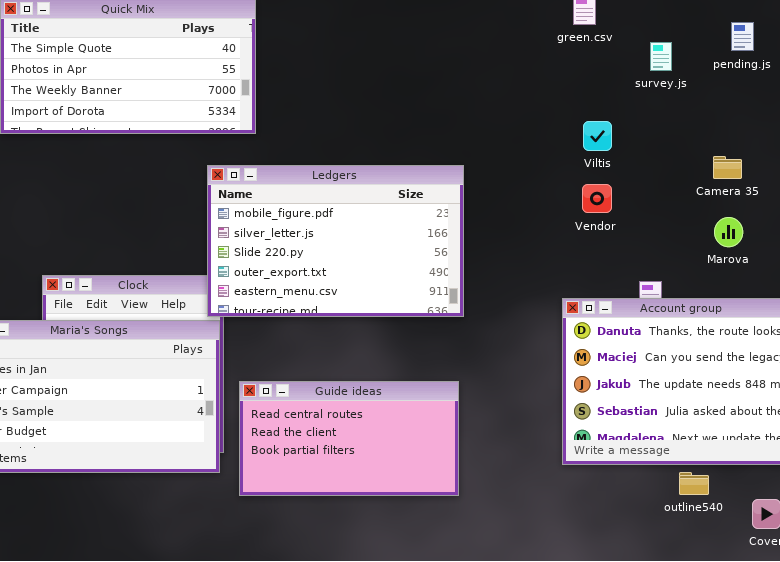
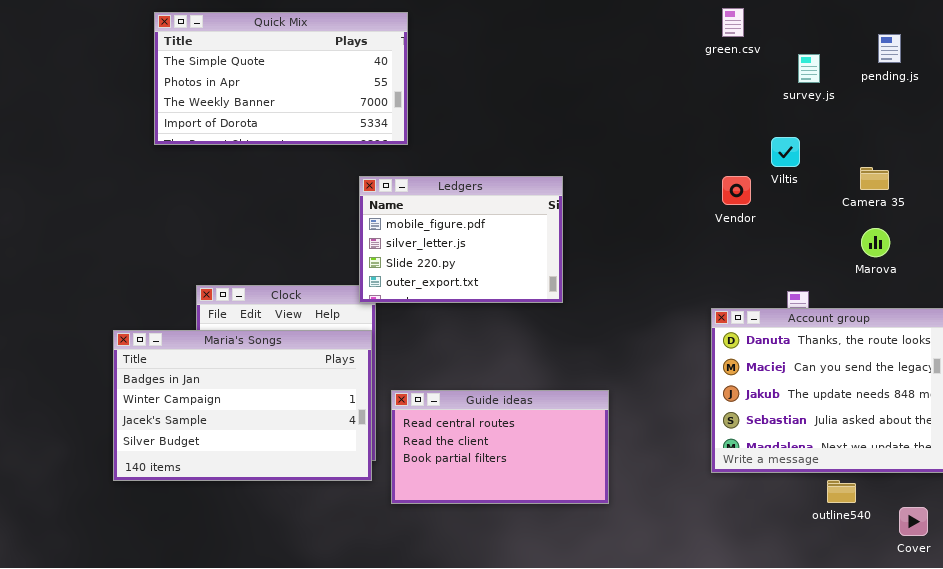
Viltis: [583,121,612,151] -> [771,137,800,167], moved
Ledgers: [207,165,464,317] -> [359,176,563,303], resized
Vendor: [582,184,612,213] -> [722,176,751,205], moved

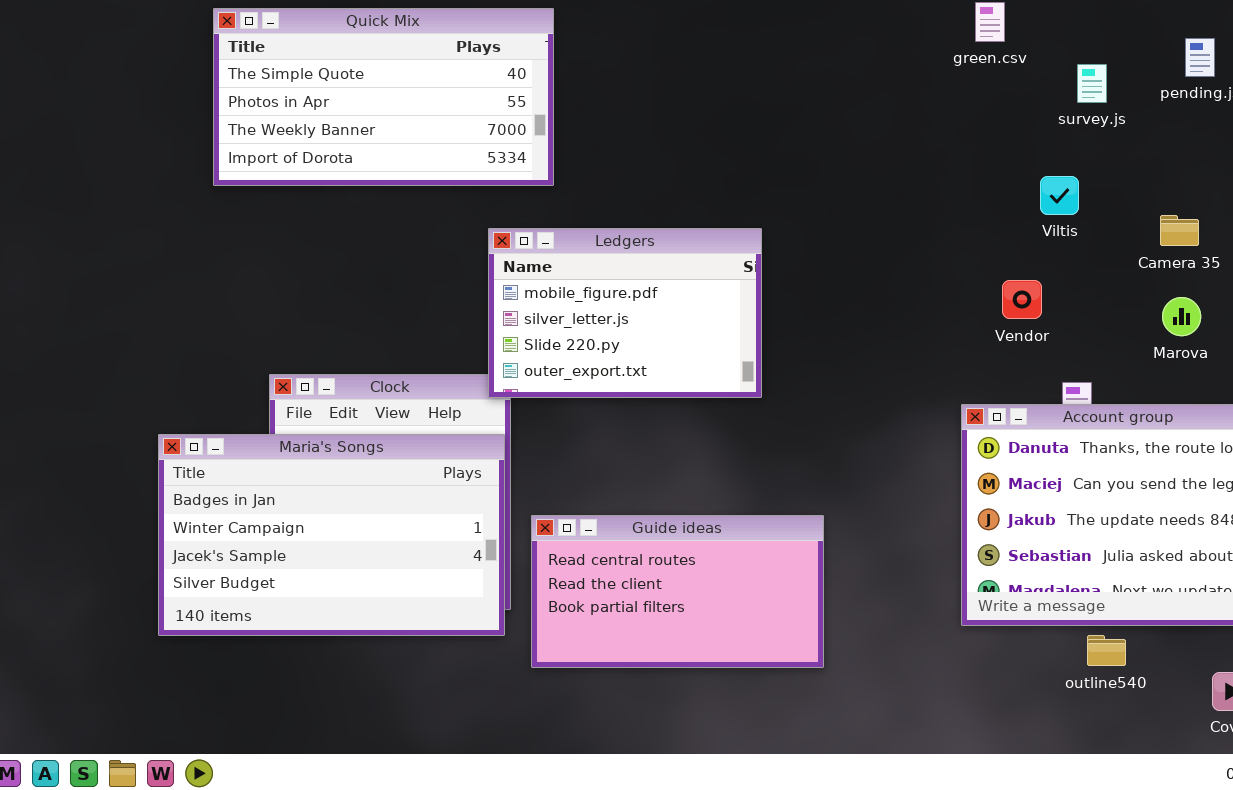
Vendor: [722,176,751,205] -> [1002,280,1042,319], moved
outline540: [827,480,856,503] -> [1087,635,1126,666], moved

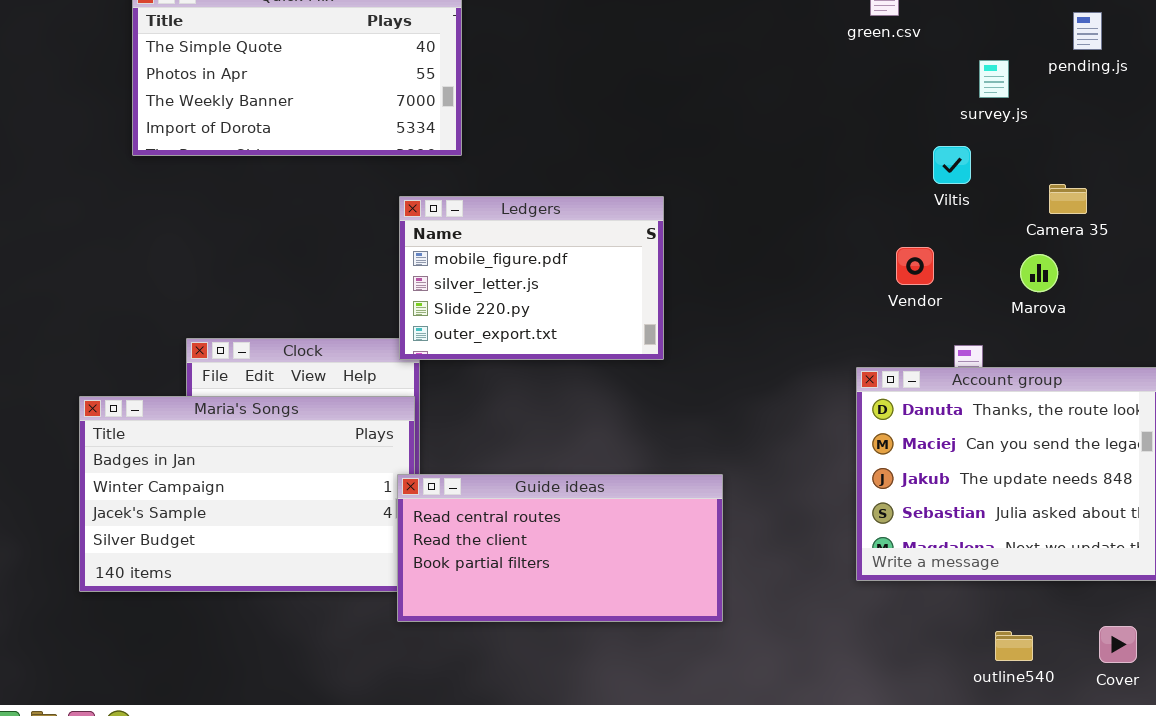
survey.js: [1077,64,1107,103] -> [979,60,1009,98], moved
Marova: [1162,297,1201,336] -> [1020,254,1058,292], moved
Guide ideas: [531,515,824,668] -> [397,474,723,622], resized
outline540: [1087,635,1126,666] -> [995,631,1033,661], moved

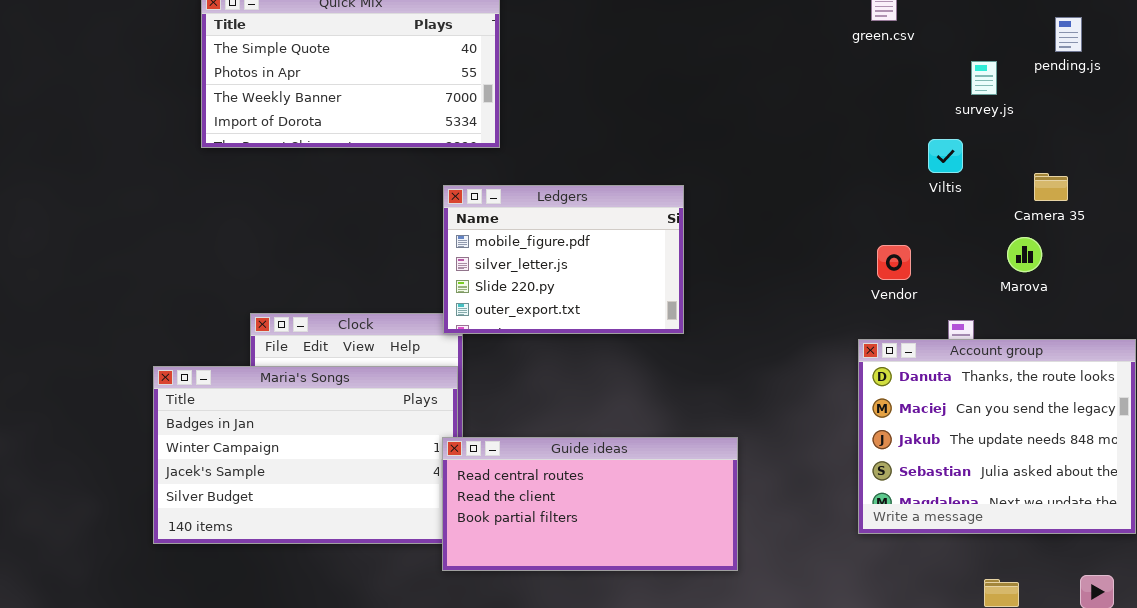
Vendor: [896,247,934,285] -> [877,245,911,280], moved

